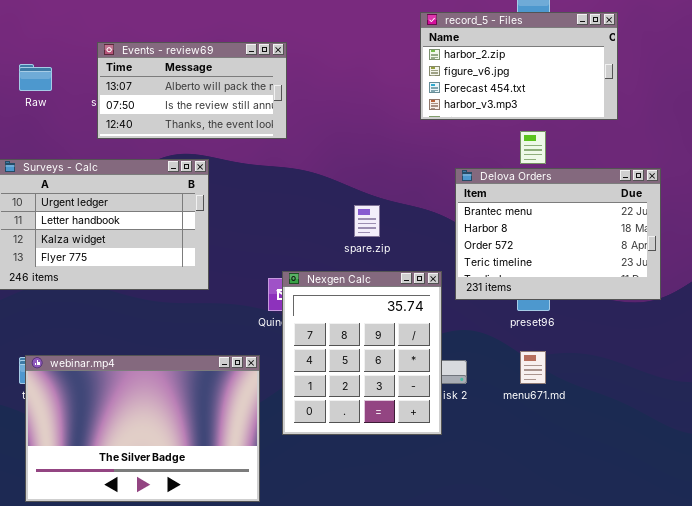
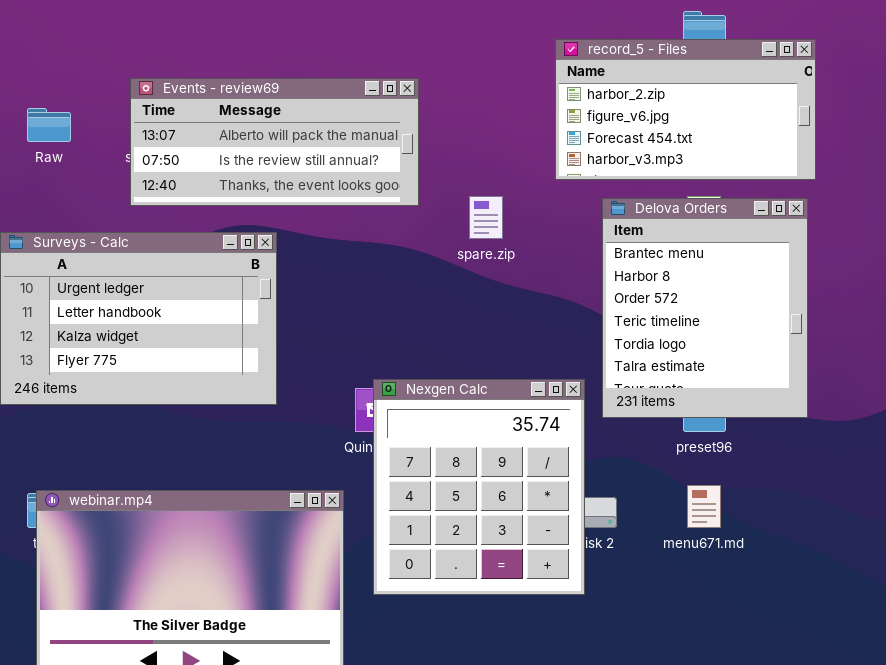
Events - review69: [97,42,287,139] -> [130,78,419,206], resized
Delova Orders: [455,168,661,300] -> [602,198,808,418], resized
spare.zip: [354,205,380,237] -> [469,196,503,239], moved

